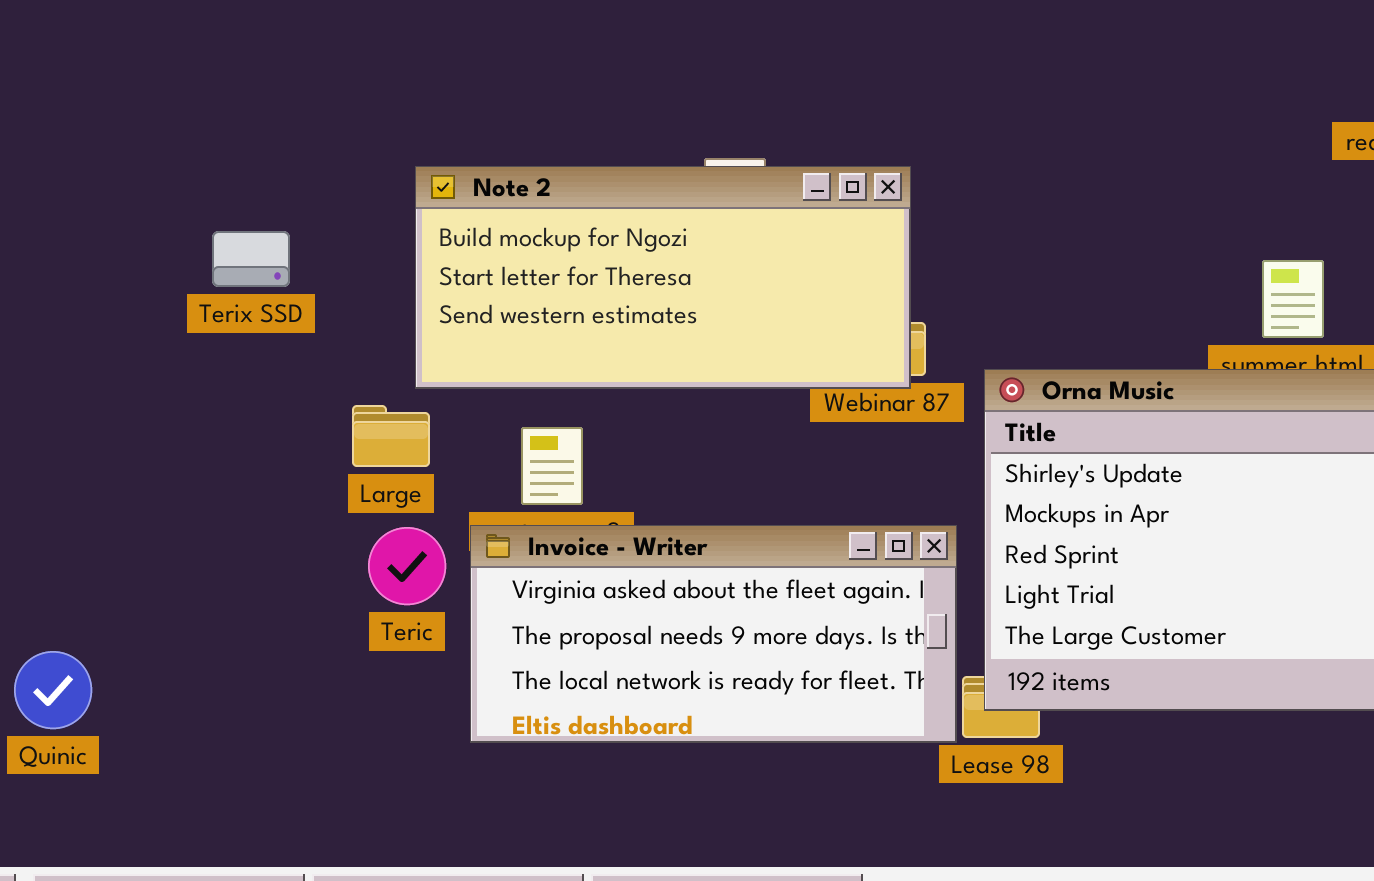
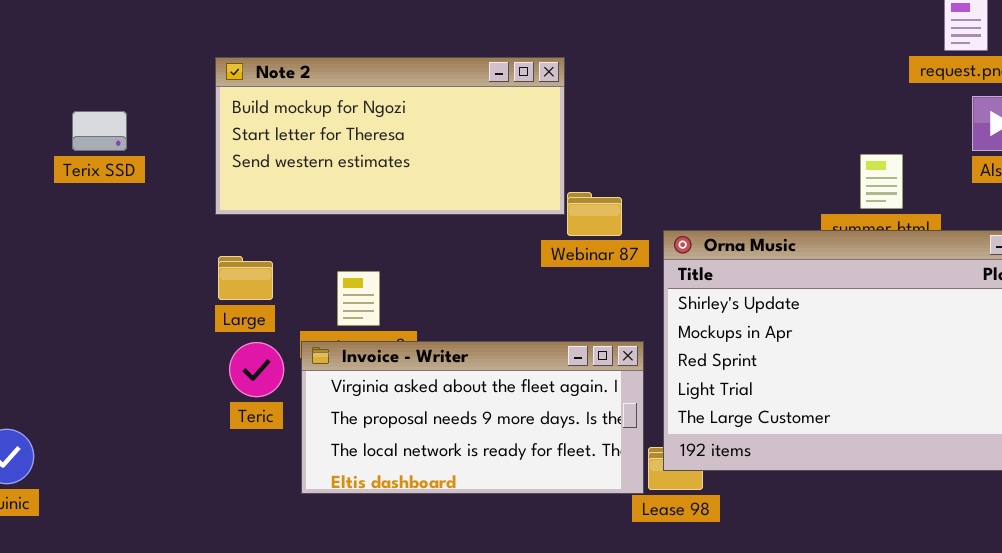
Note 2: [415,166,911,389] -> [215,57,565,215], moved
Terix SSD: [212,231,290,287] -> [72,111,127,151], moved

